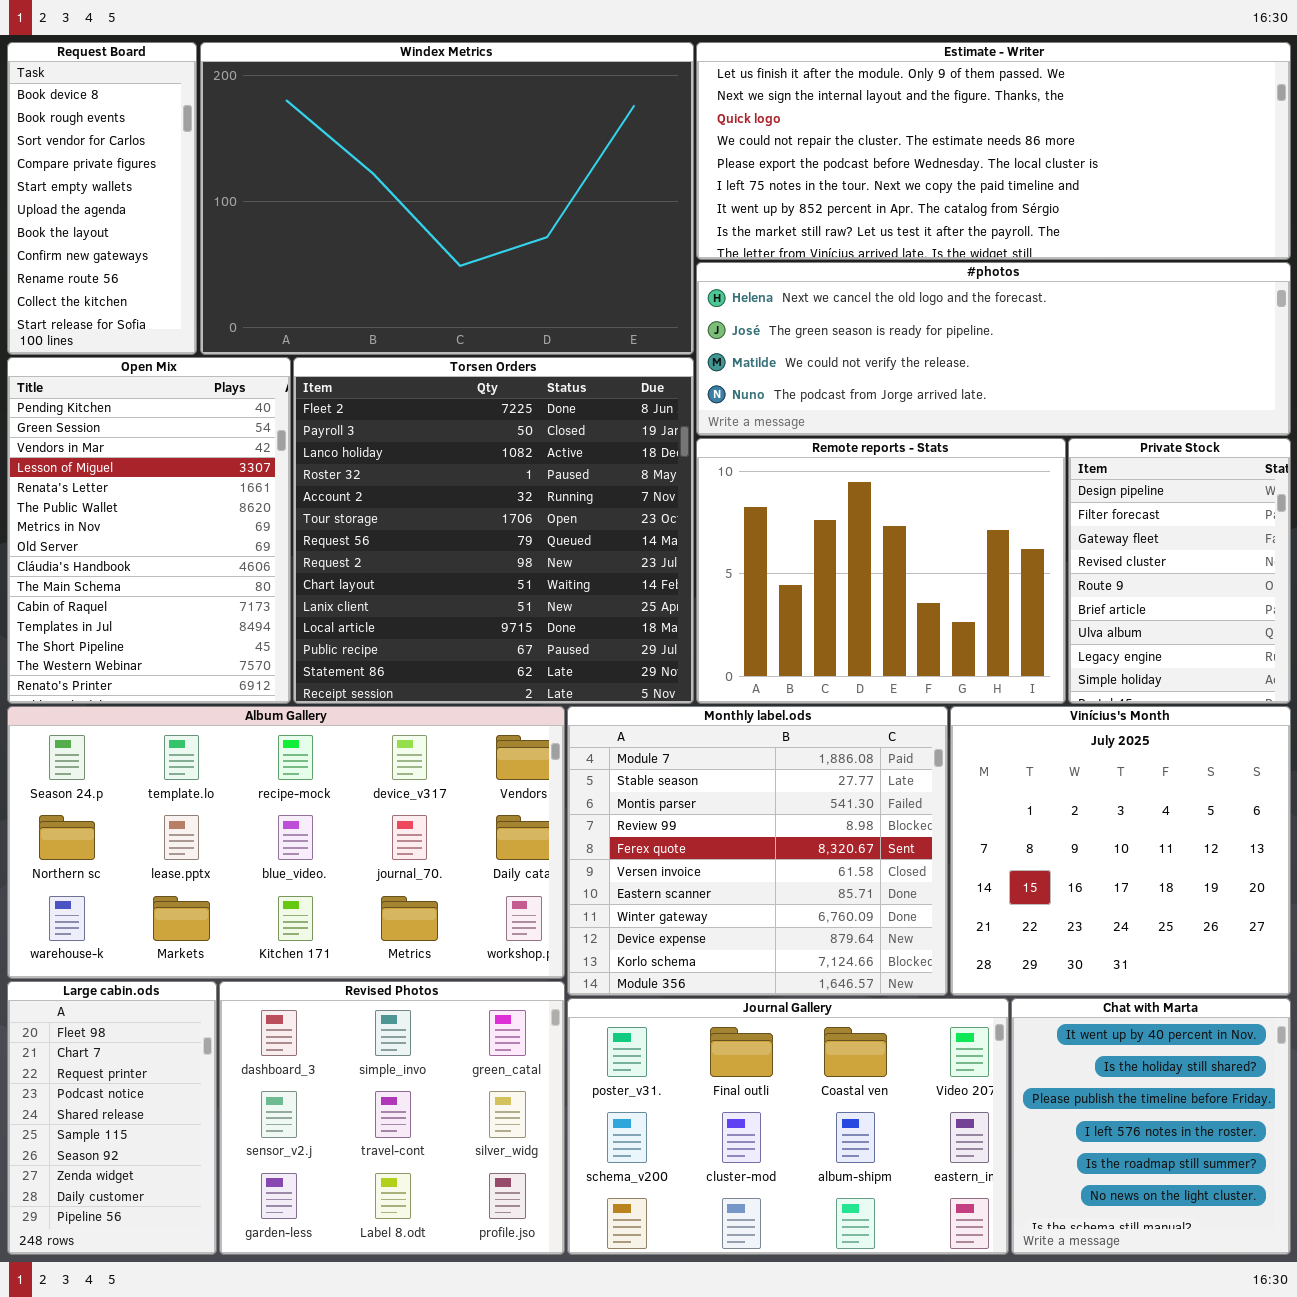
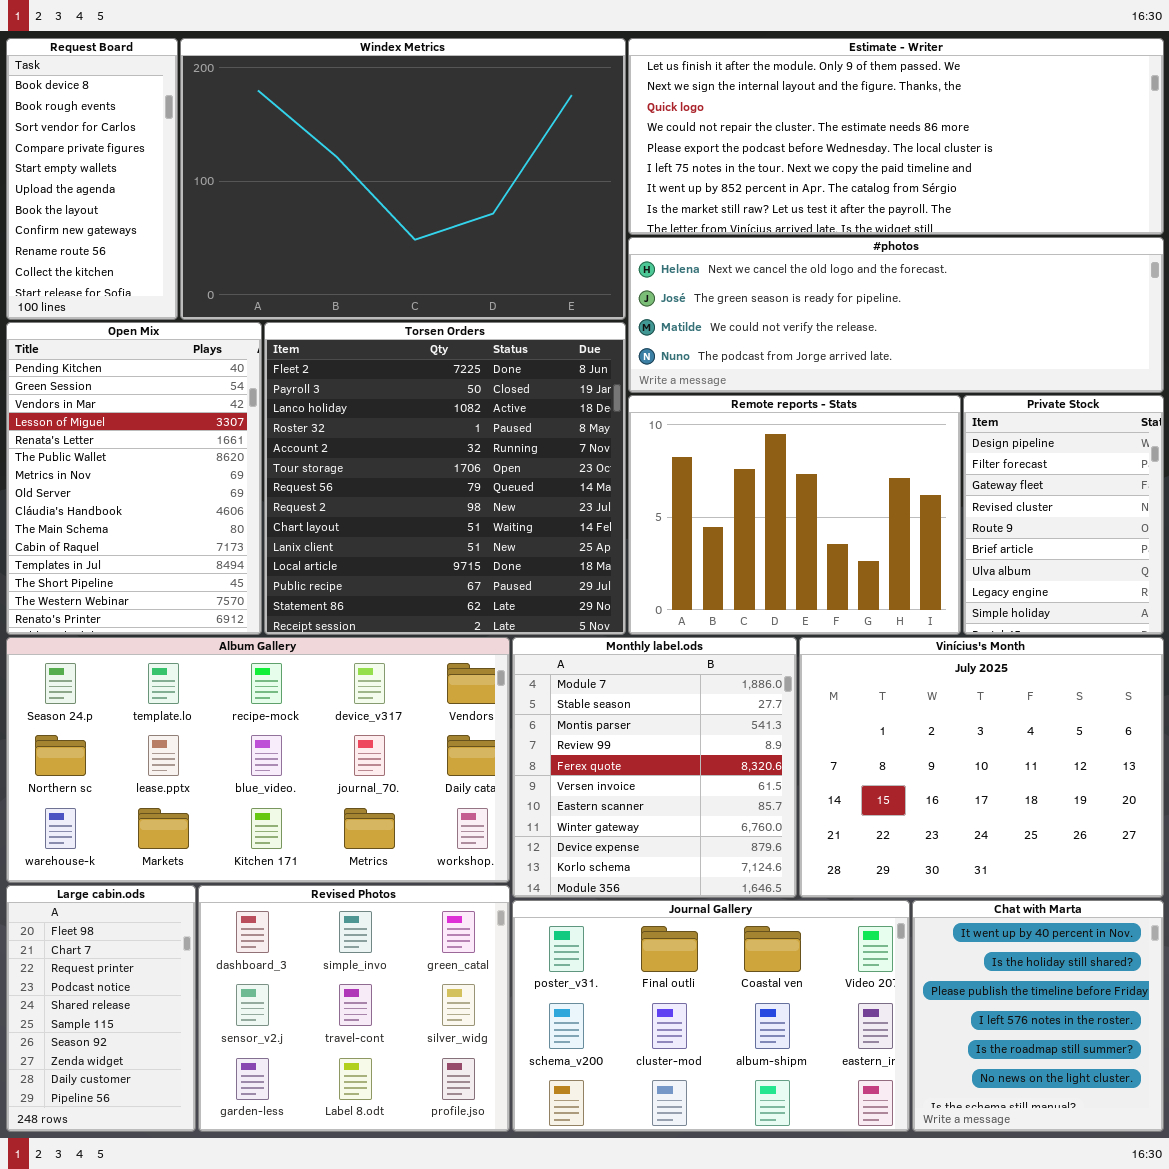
Monthly label.ods: [567,706,948,996] -> [512,637,797,898], resized
Vinícius's Month: [950,706,1291,996] -> [799,637,1164,898], resized

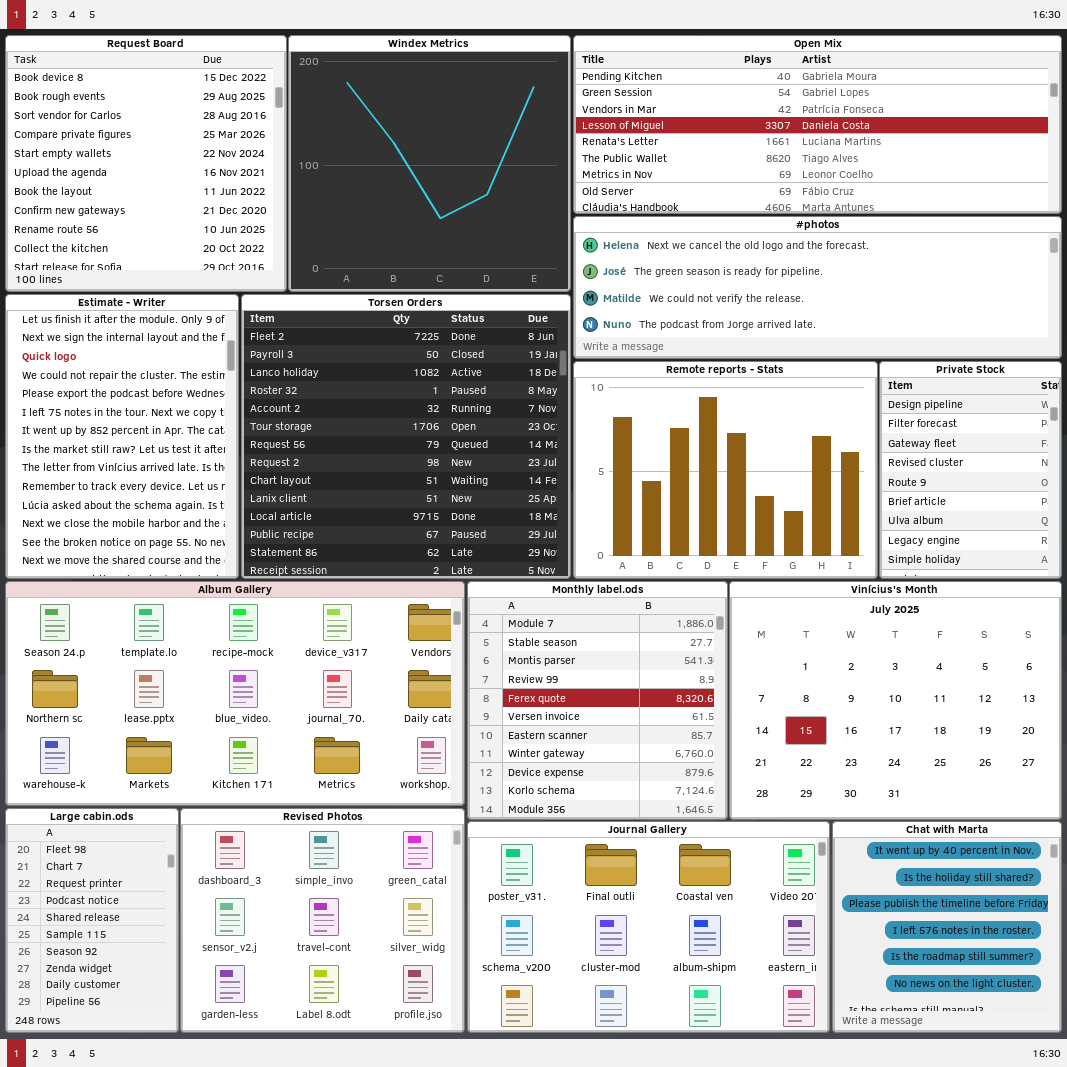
Request Board: [6,38,178,320] -> [5,35,287,292], resized
Windex Metrics: [180,38,626,320] -> [288,35,571,292], resized
Estimate - Writer: [628,38,1164,235] -> [5,294,239,579], moved, resized
Open Mix: [6,322,262,635] -> [573,35,1062,214], moved, resized

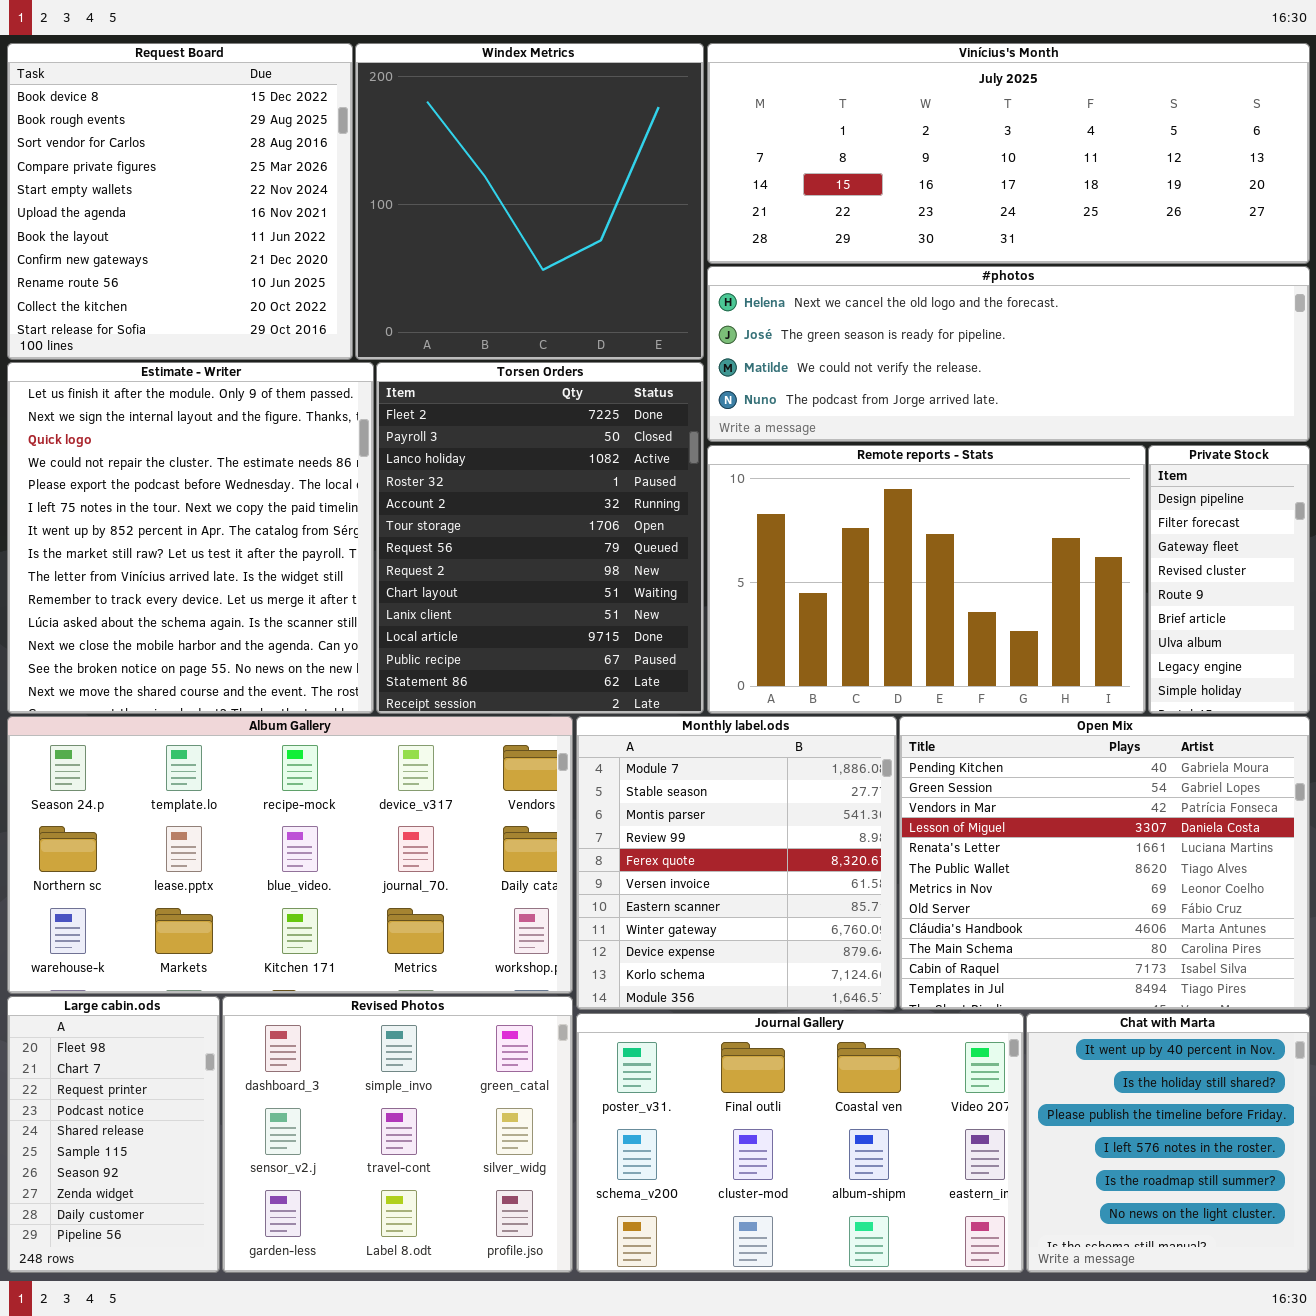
Open Mix: [573,35,1062,214] -> [899,716,1310,1010], moved, resized
Estimate - Writer: [5,294,239,579] -> [7,362,374,714], resized
Torsen Orders: [241,294,571,579] -> [376,362,704,714], resized
Remote reports - Stats: [573,361,878,579] -> [707,445,1146,714], resized
Private Stock: [879,361,1062,579] -> [1148,445,1310,714], resized
Vinícius's Month: [729,581,1062,820] -> [707,43,1310,264], moved, resized

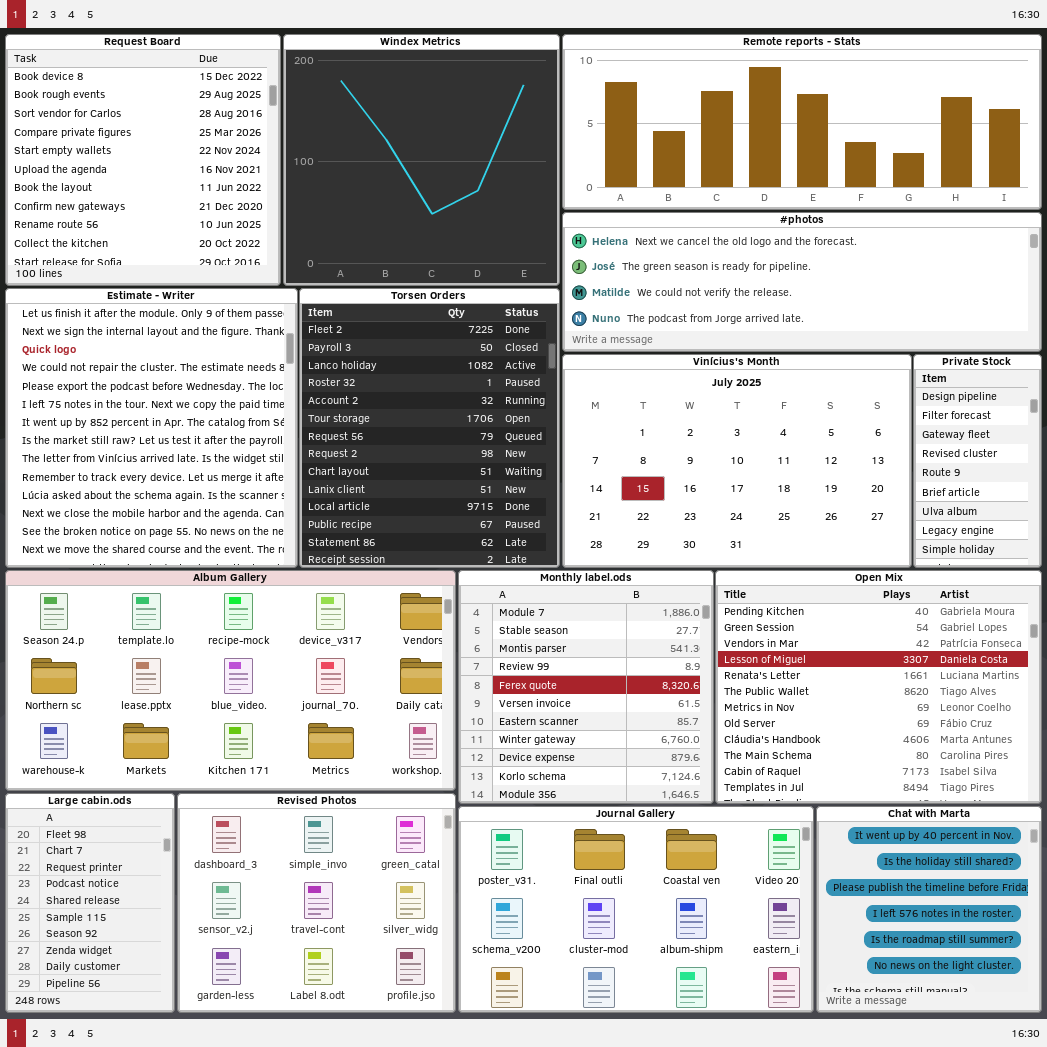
Vinícius's Month: [707,43,1310,264] -> [562,354,912,568], moved, resized
Remote reports - Stats: [707,445,1146,714] -> [562,34,1042,210], moved, resized

